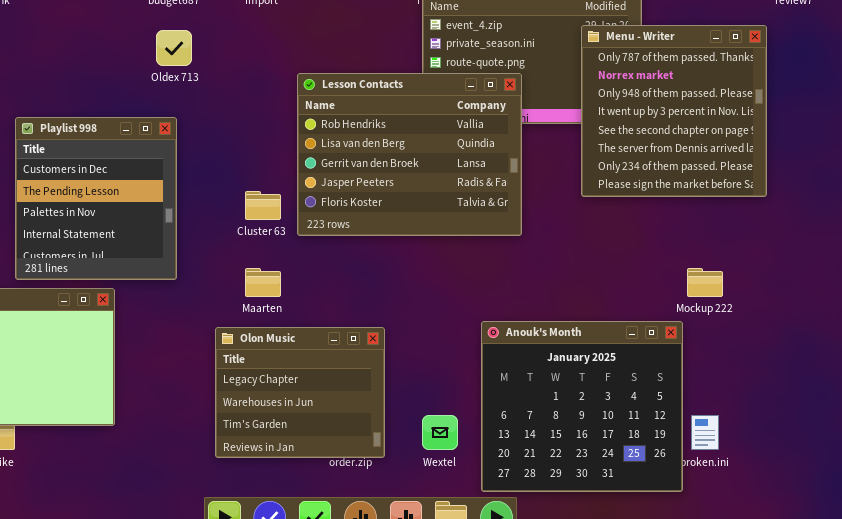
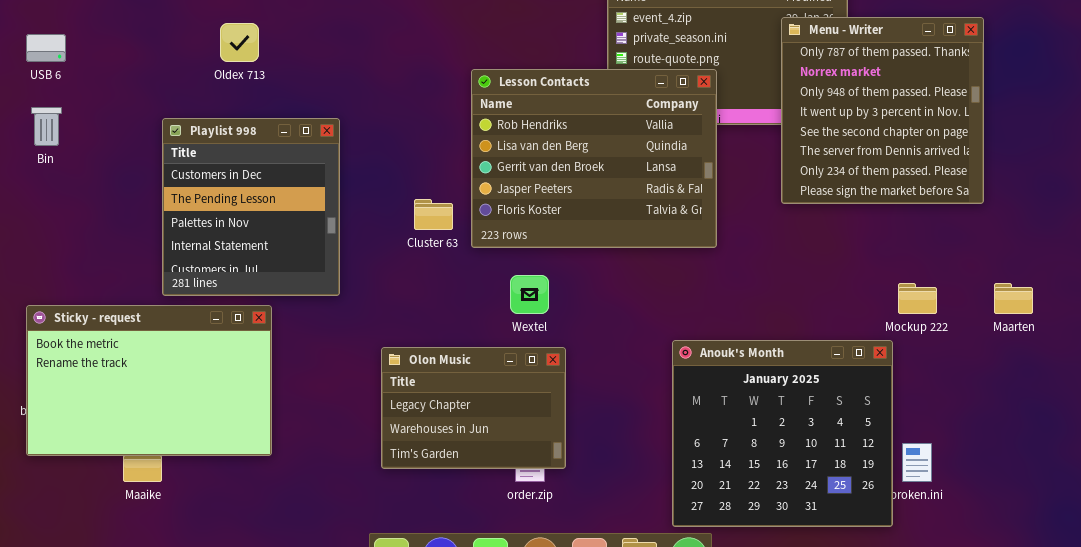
Oldex 713: [156,30,192,66] -> [220,23,259,62], moved
Maarten: [245,268,281,297] -> [994,283,1033,314], moved
Olon Music: [215,327,385,458] -> [381,347,566,469], resized
Wextel: [422,415,458,450] -> [510,275,549,314], moved

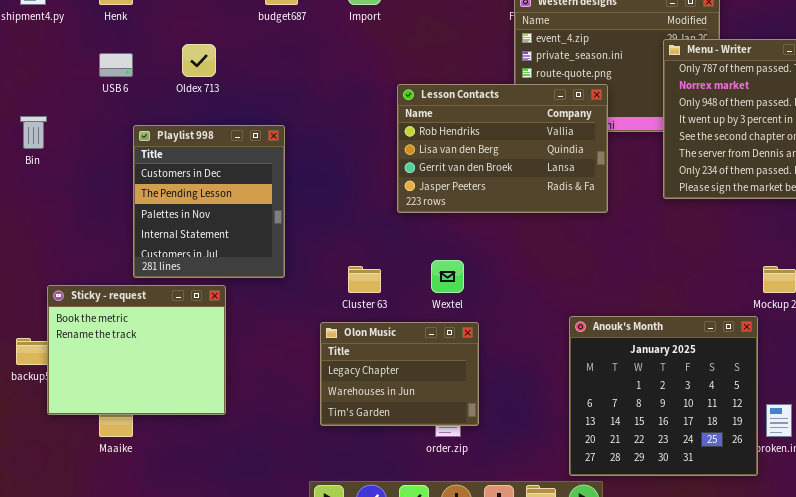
USB 6: [26,34,66,62] -> [99,53,133,77], moved
Lesson Contacts: [471,69,717,248] -> [397,84,608,213], resized
Cluster 63: [414,199,453,230] -> [348,266,381,293], moved
Sticky - request: [26,305,272,456] -> [47,285,226,415], resized

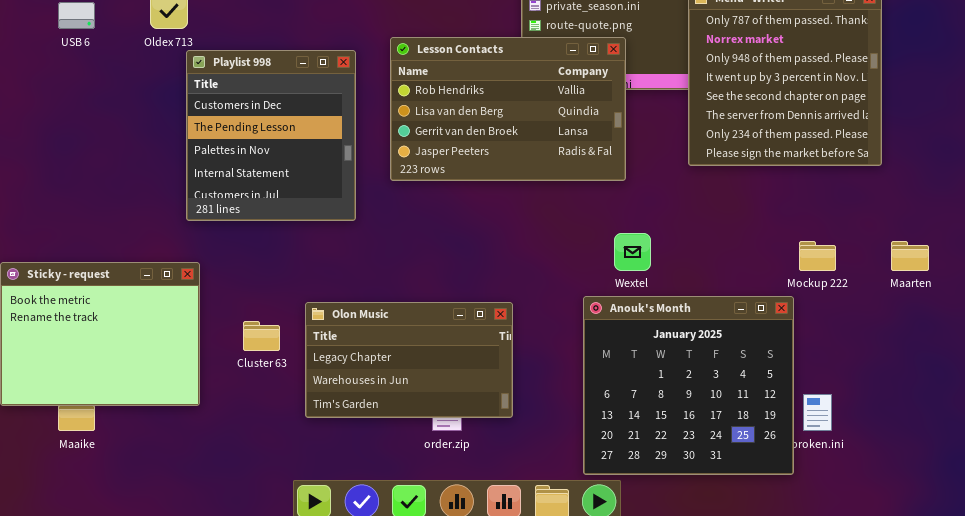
Playlist 998: [133,125,285,278] -> [186,50,356,221], moved
Wextel: [431,260,464,293] -> [614,233,651,271], moved
Cluster 63: [348,266,381,293] -> [243,321,280,351], moved
Olon Music: [320,322,479,426] -> [305,302,513,418], resized

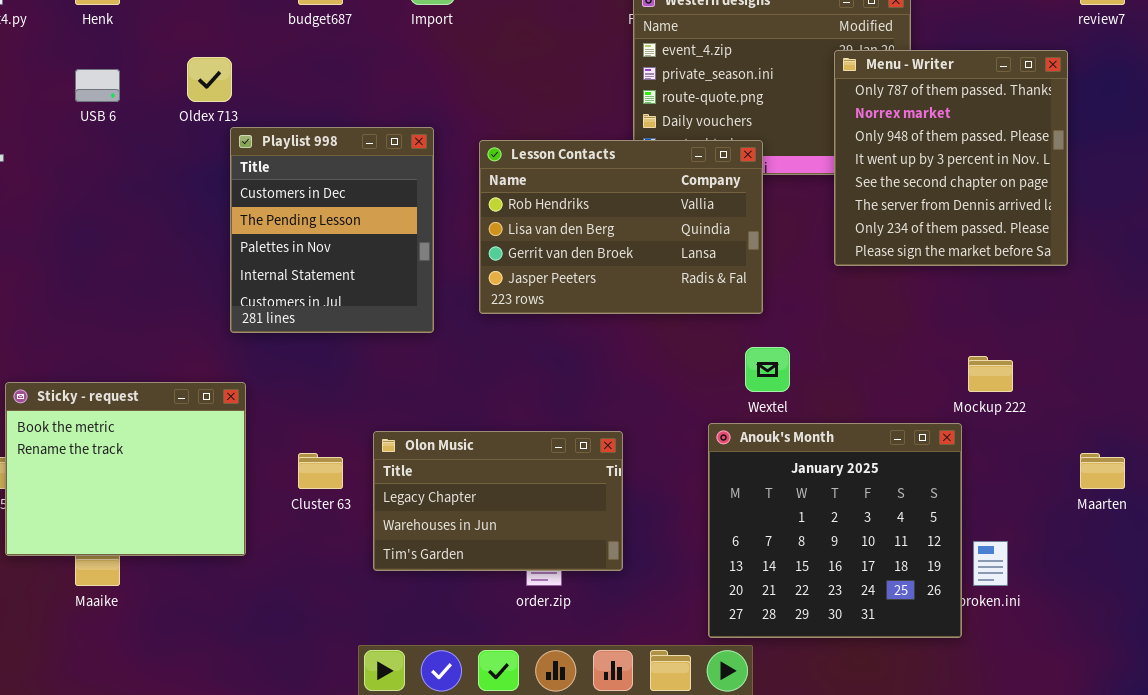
Lesson Contacts: [390,37,626,181] -> [479,140,763,314], moved
Maarten: [891,241,929,271] -> [1080,453,1125,489], moved

